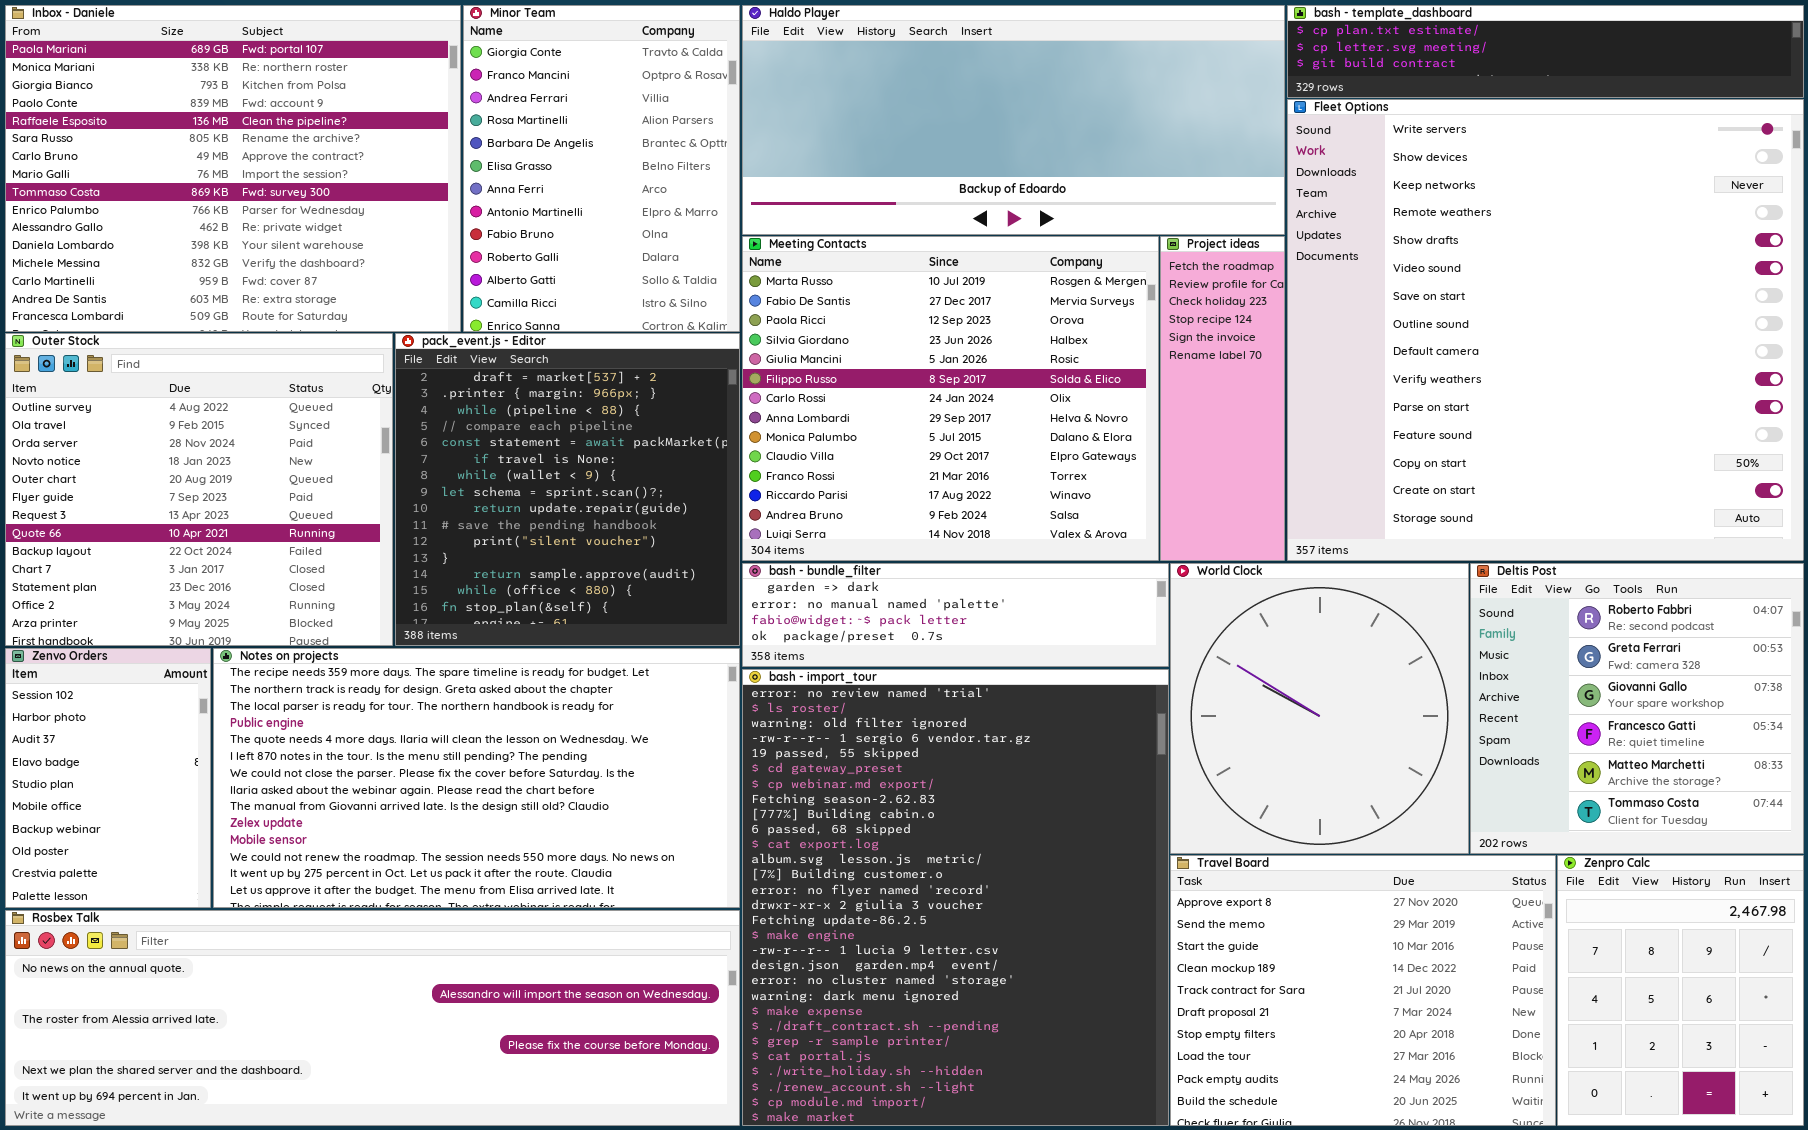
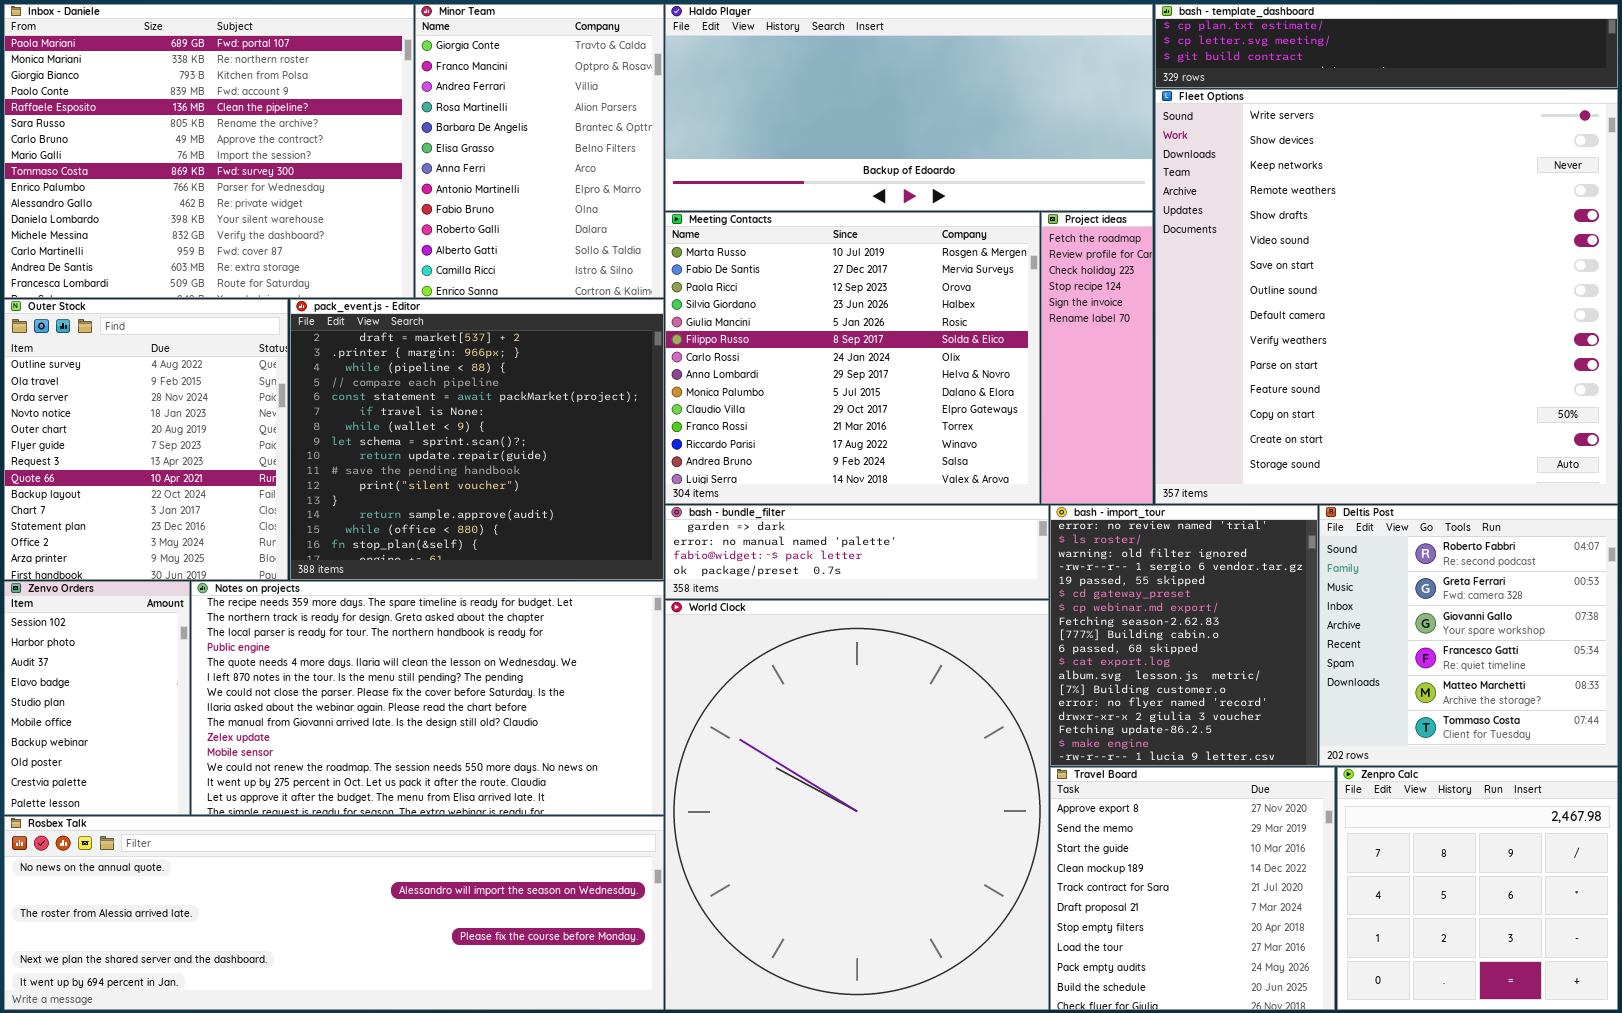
Outer Stock: [5,333,393,646] -> [4,299,288,580], resized
pack_event.js - Editor: [395,333,740,646] -> [290,299,664,580], resized
World Clock: [1170,563,1469,854] -> [665,600,1049,1010], moved, resized
bash - import_tour: [742,669,1169,1126] -> [1050,505,1318,766], moved, resized
Travel Board: [1170,855,1556,1126] -> [1050,767,1335,1010], resized
Zenpro Calc: [1557,855,1804,1126] -> [1337,767,1618,1010], resized

